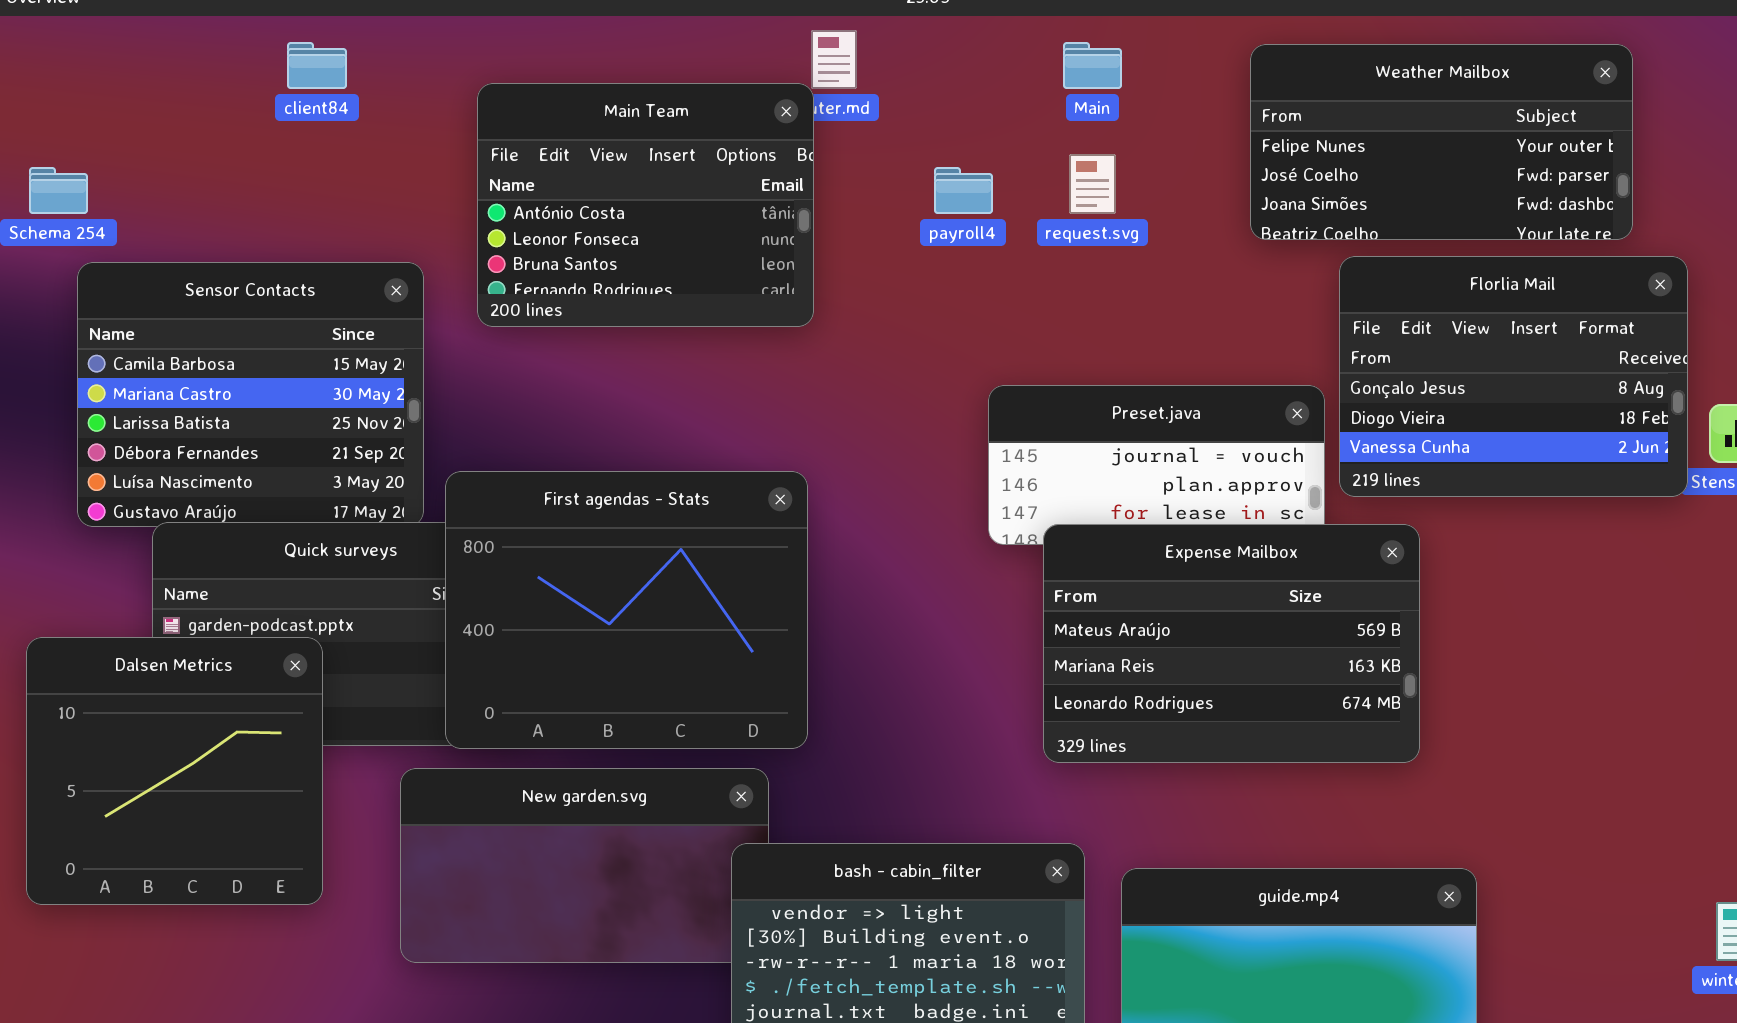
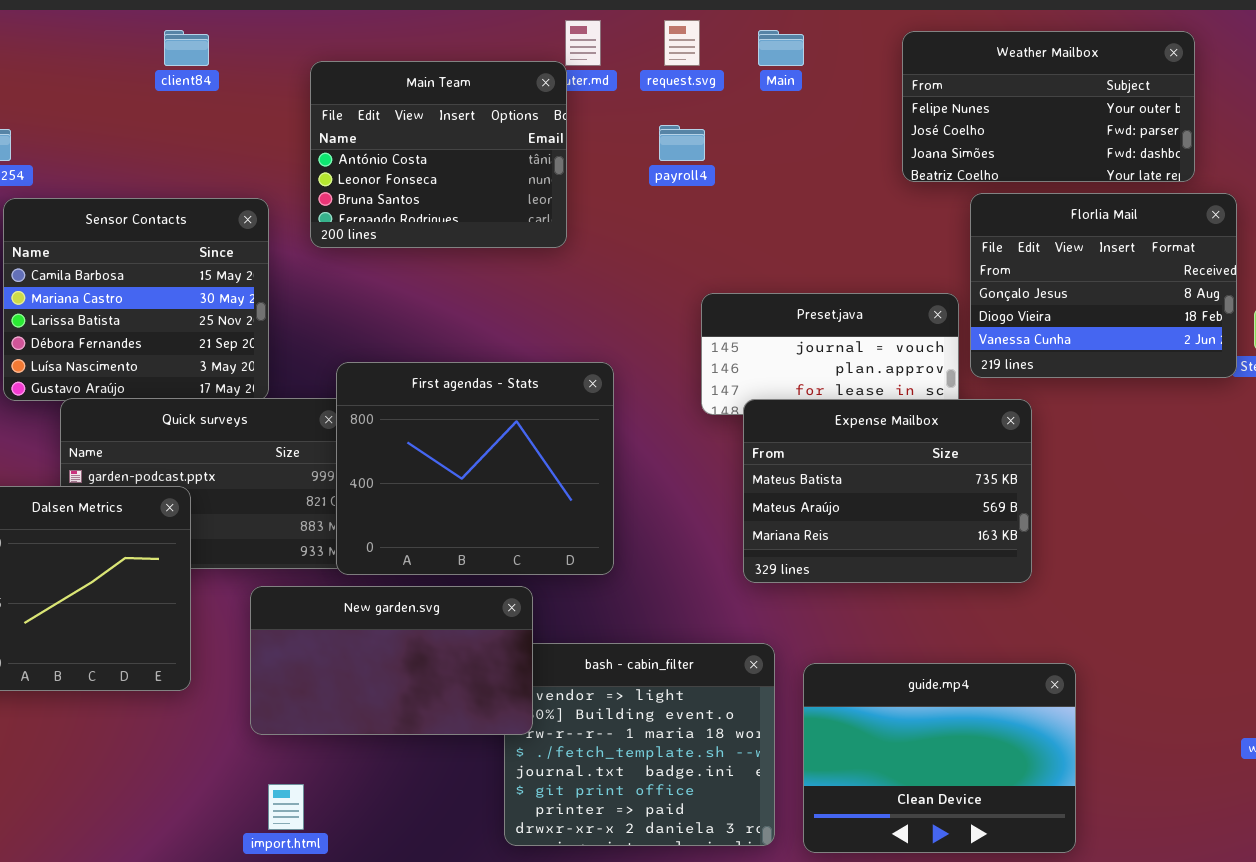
request.svg: [1069,154,1116,214] -> [664,20,700,66], moved
First agendas - Stats: [445,471,808,749] -> [336,362,614,575], moved
Expense Mailbox: [1043,524,1420,763] -> [743,399,1032,583], scrolled up 1 row
New garden.svg: [400,768,769,963] -> [250,586,533,735], raised

